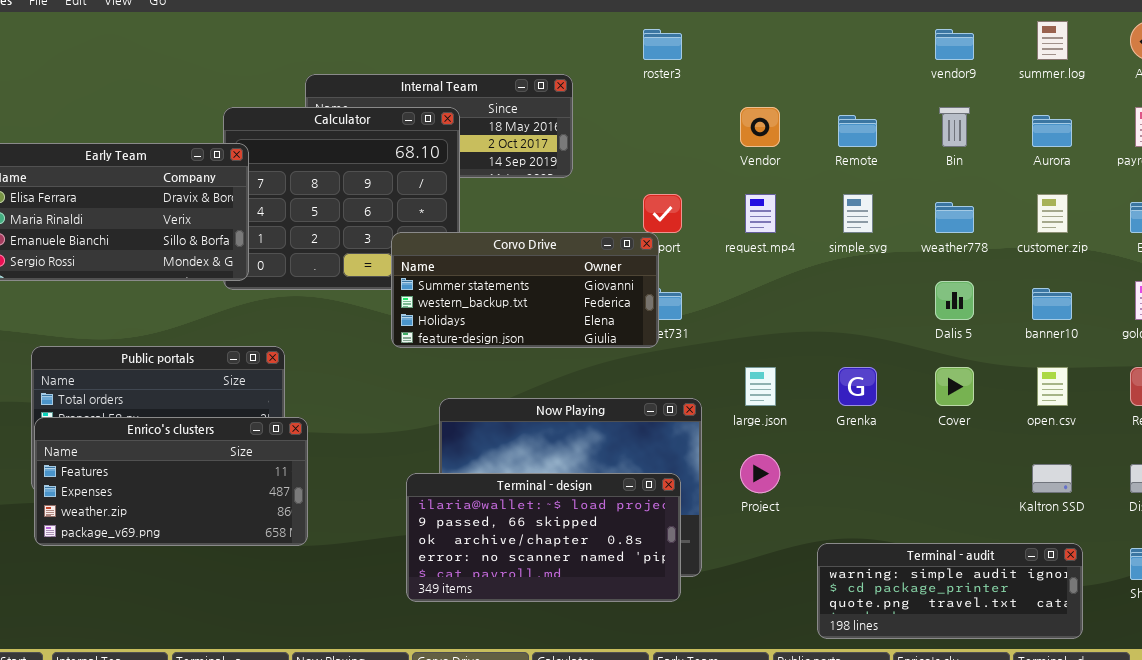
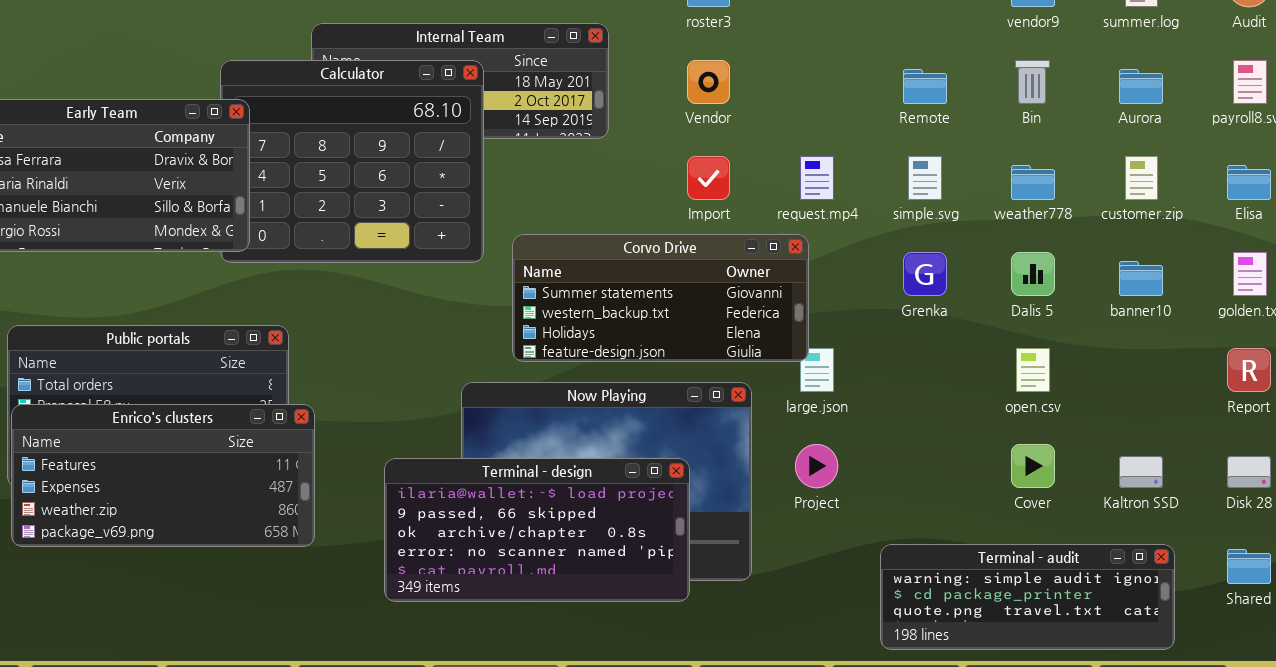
Vendor: [740,107,780,147] -> [687,60,730,104], moved
Corvo Drive: [391,232,659,348] -> [512,234,809,362], moved
Grenka: [838,367,877,406] -> [903,252,947,296], moved
Cover: [935,367,974,406] -> [1011,444,1055,488], moved
open.csv: [1037,367,1068,406] -> [1016,348,1050,392], moved
Terminal - design: [406,473,681,602] -> [384,458,690,602], moved

